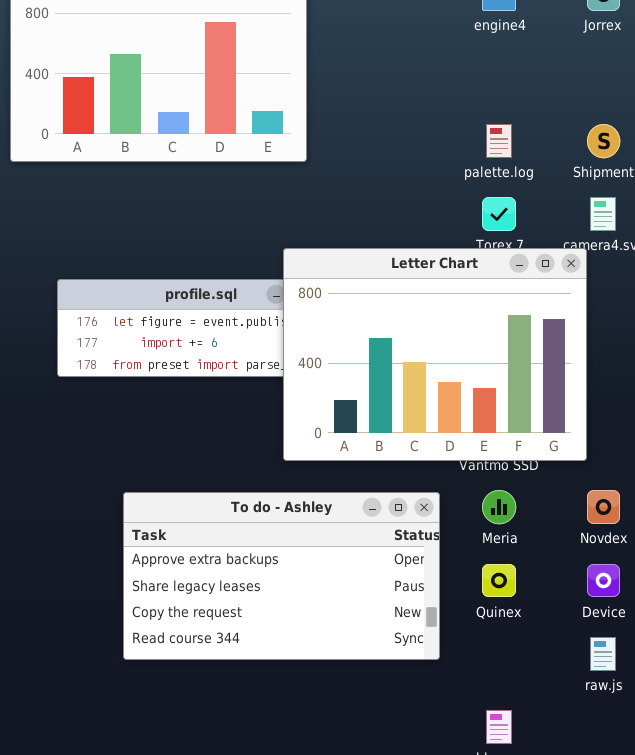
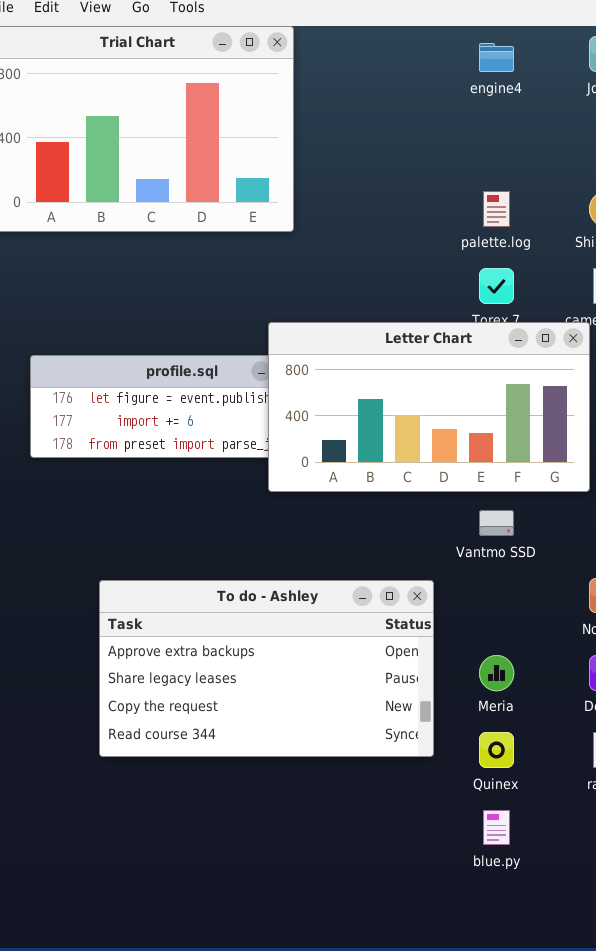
Letter Chart: [283,248,587,461] -> [268,322,590,492], resized
Meria: [482,490,516,524] -> [479,655,514,691], moved
Quinex: [482,564,516,597] -> [479,732,514,768], moved

